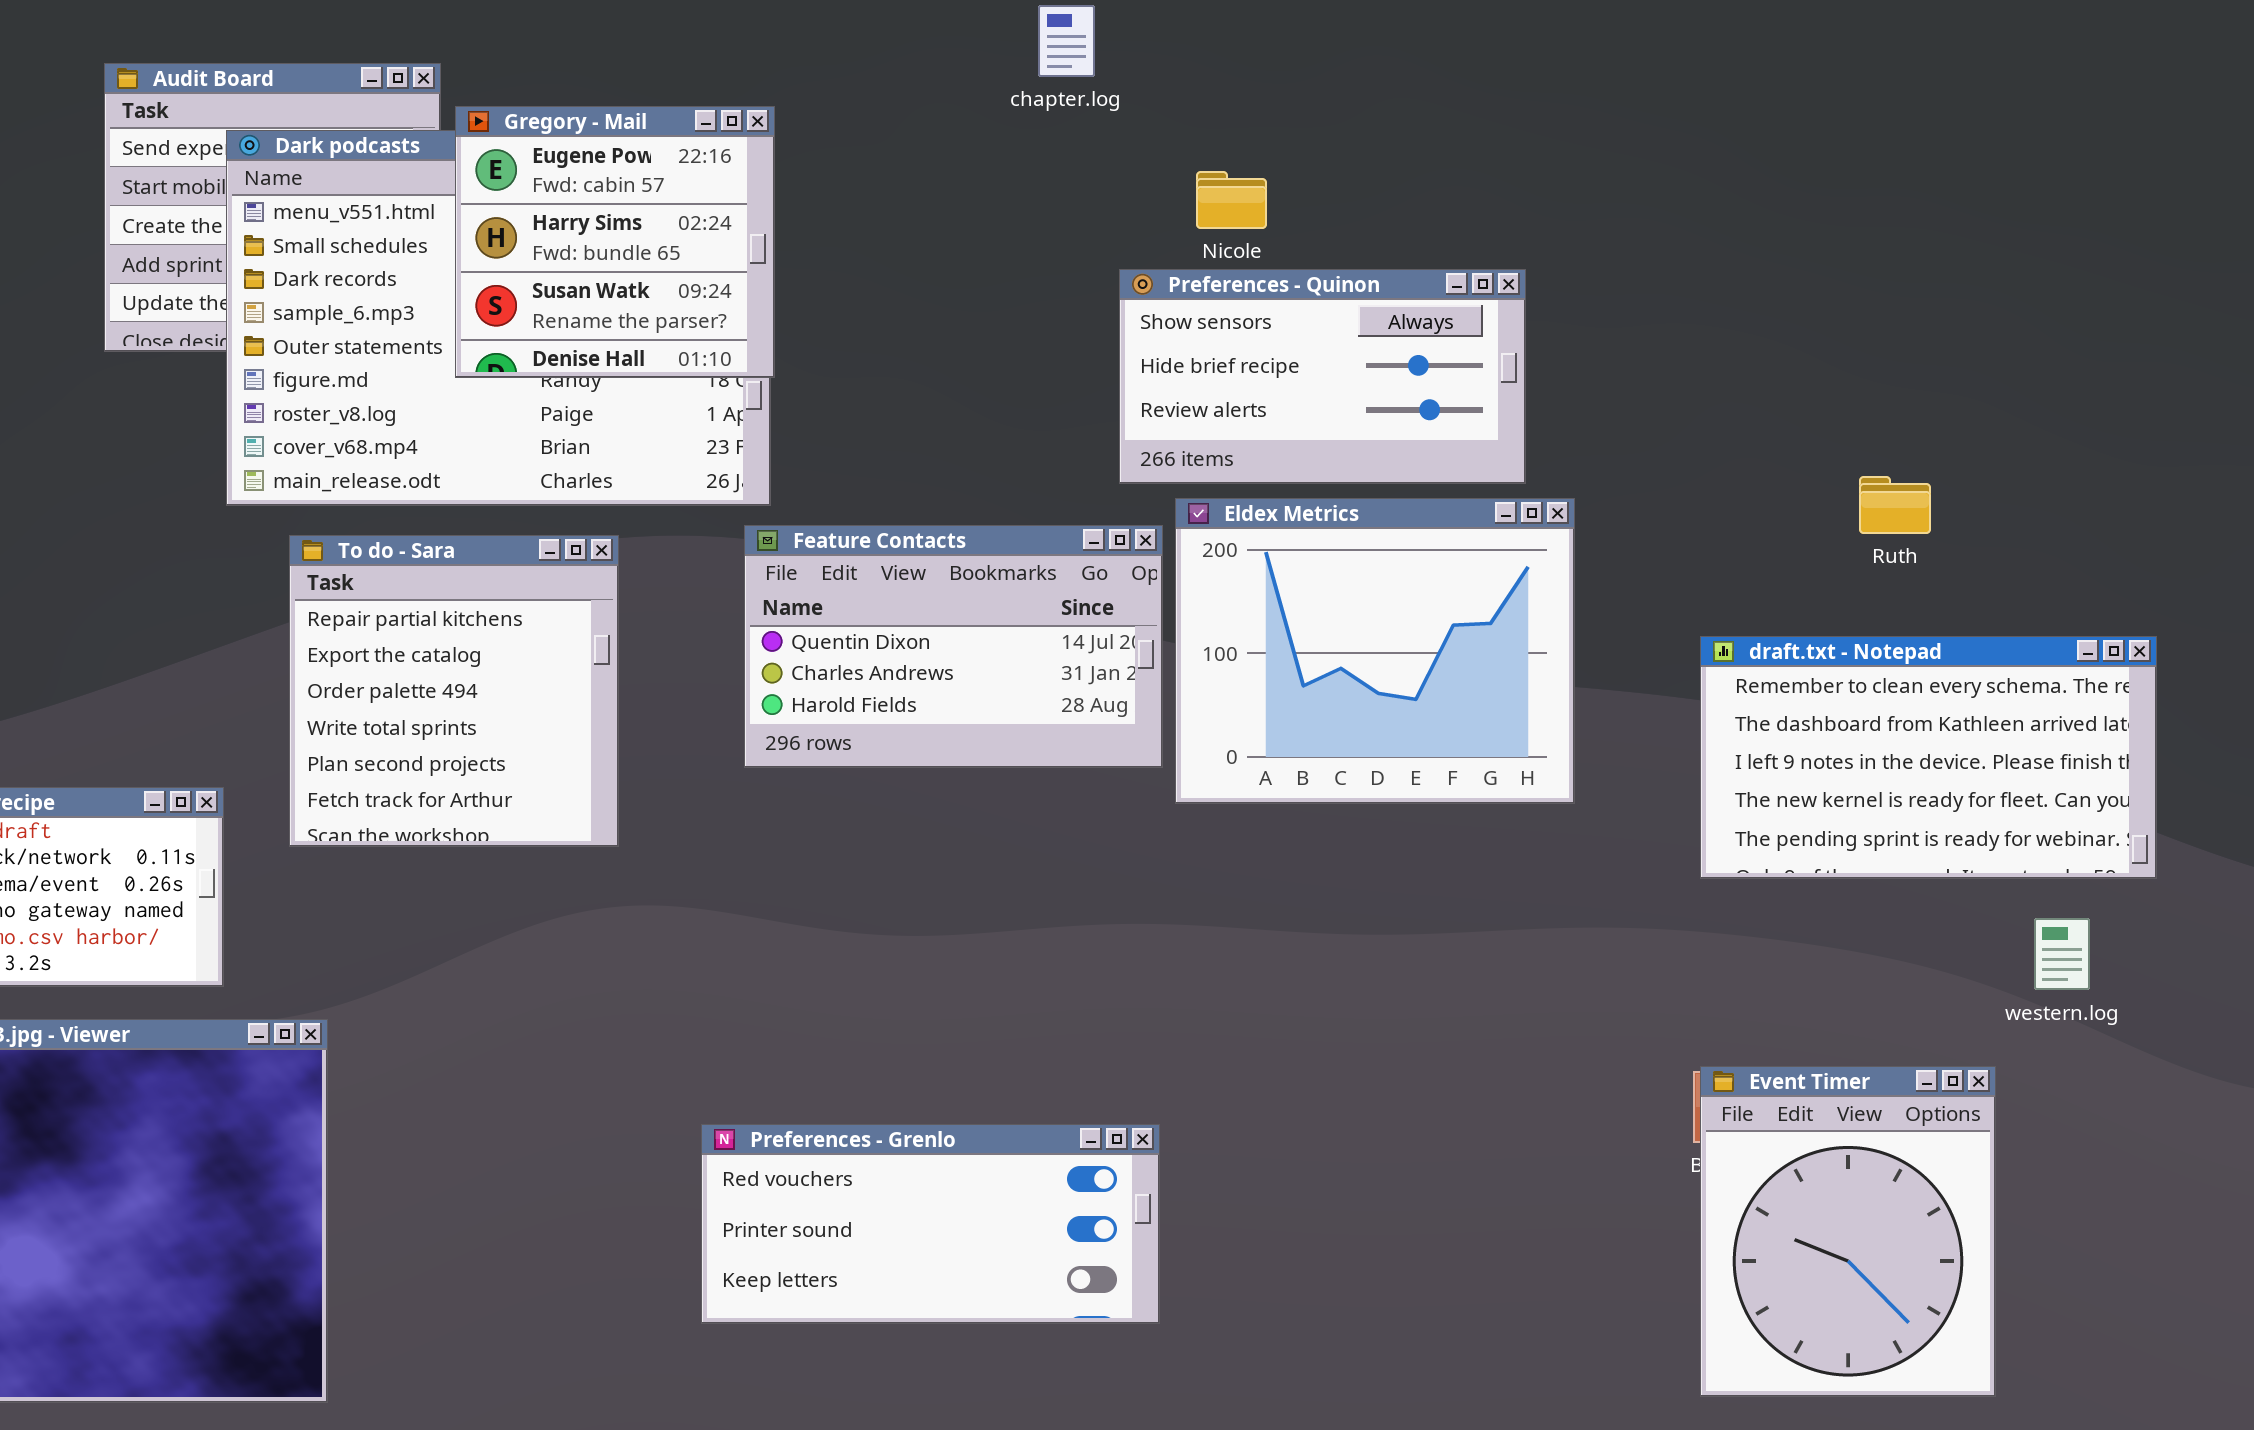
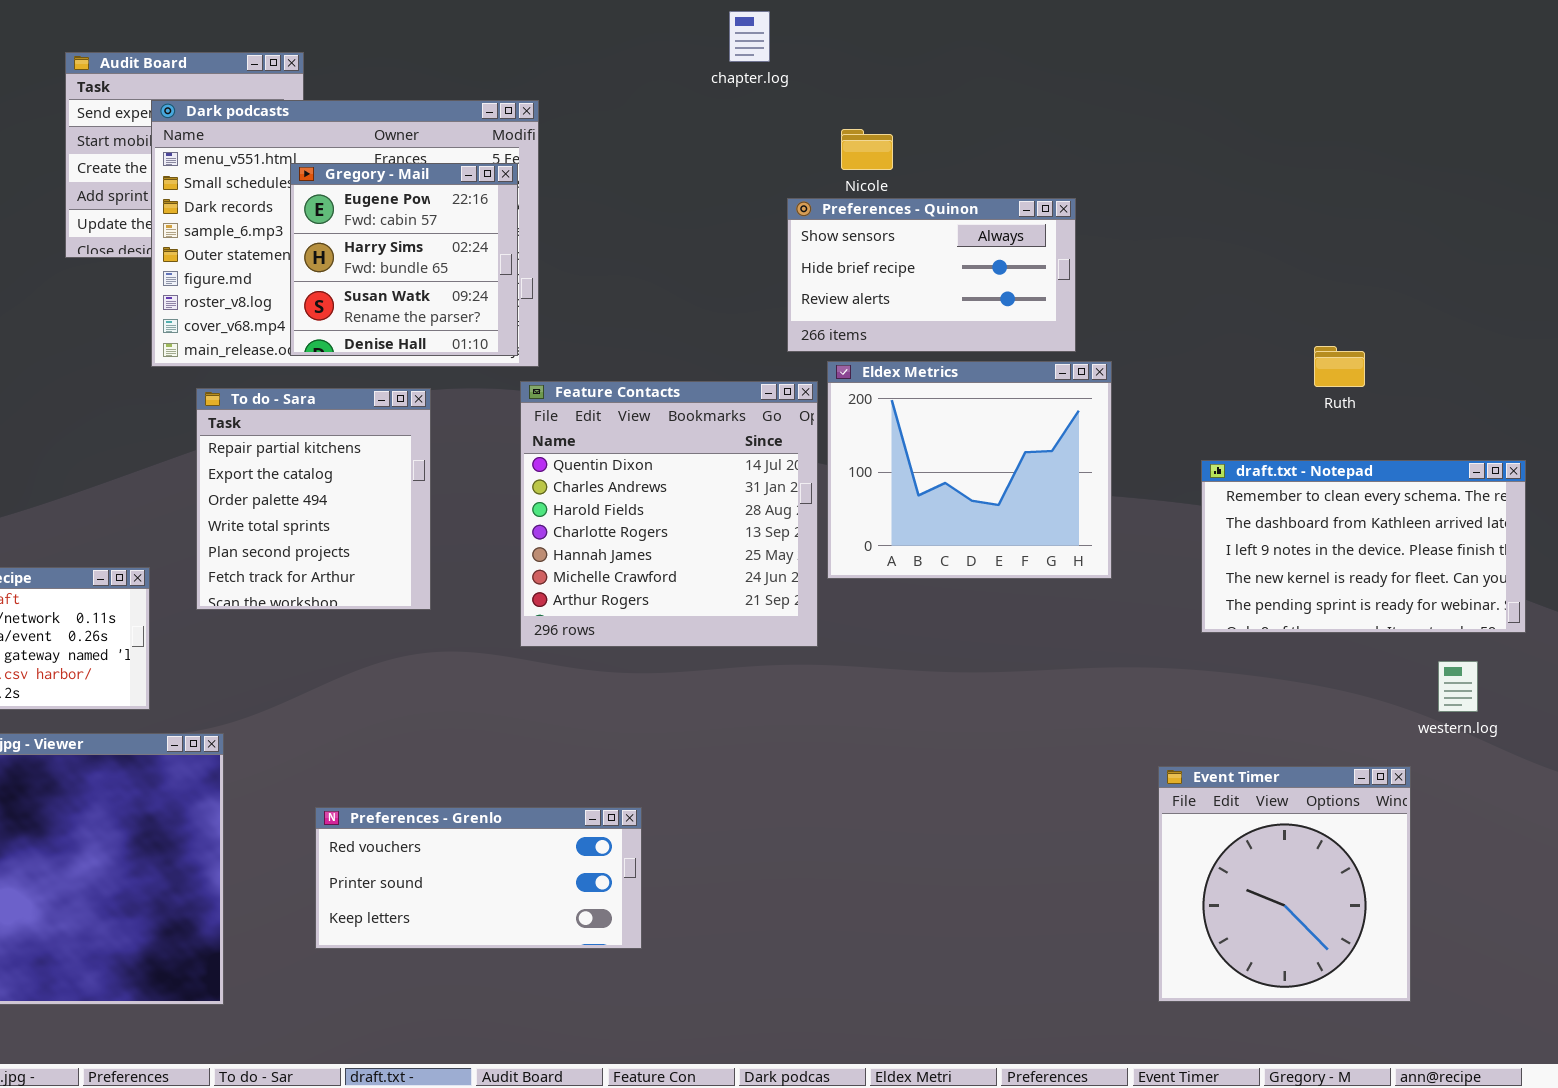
Gregory - Mail: [455,106,775,378] -> [290,163,518,356], moved
Feature Contacts: [744,525,1163,768] -> [520,381,818,647], resized
Event Timer: [1700,1066,1996,1397] -> [1158,766,1411,1002], resized
Preferences - Grenlo: [701,1124,1160,1324] -> [315,807,642,949], moved

